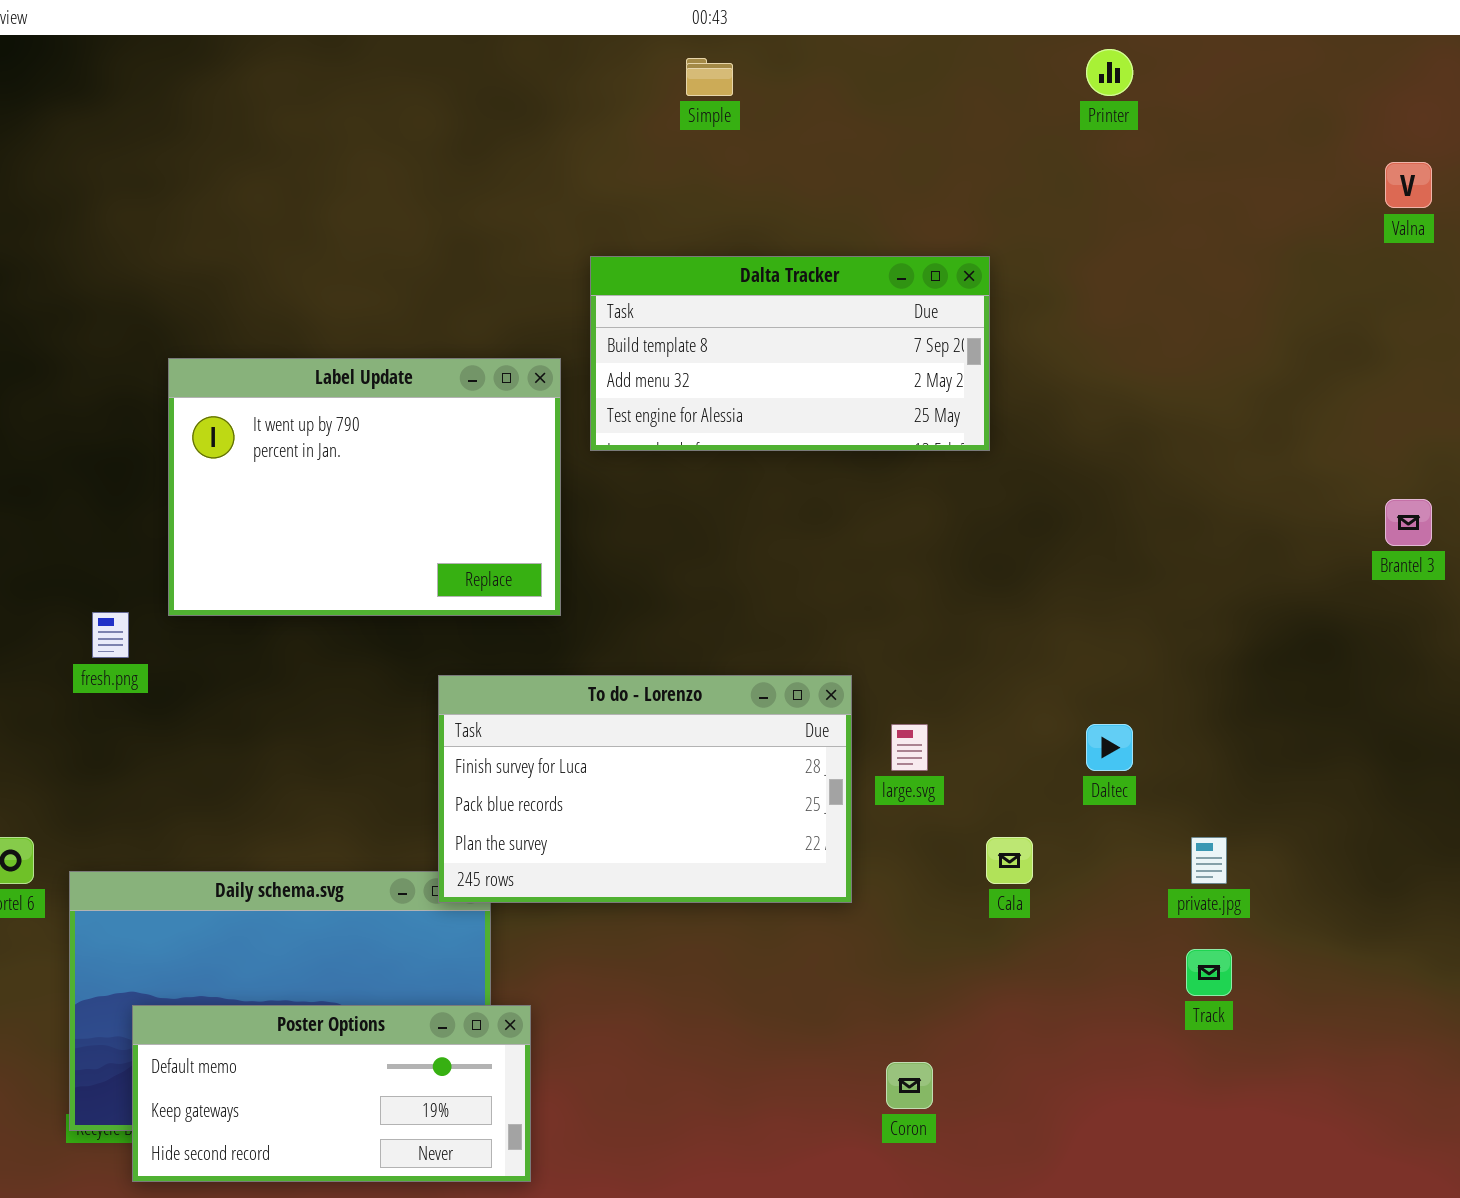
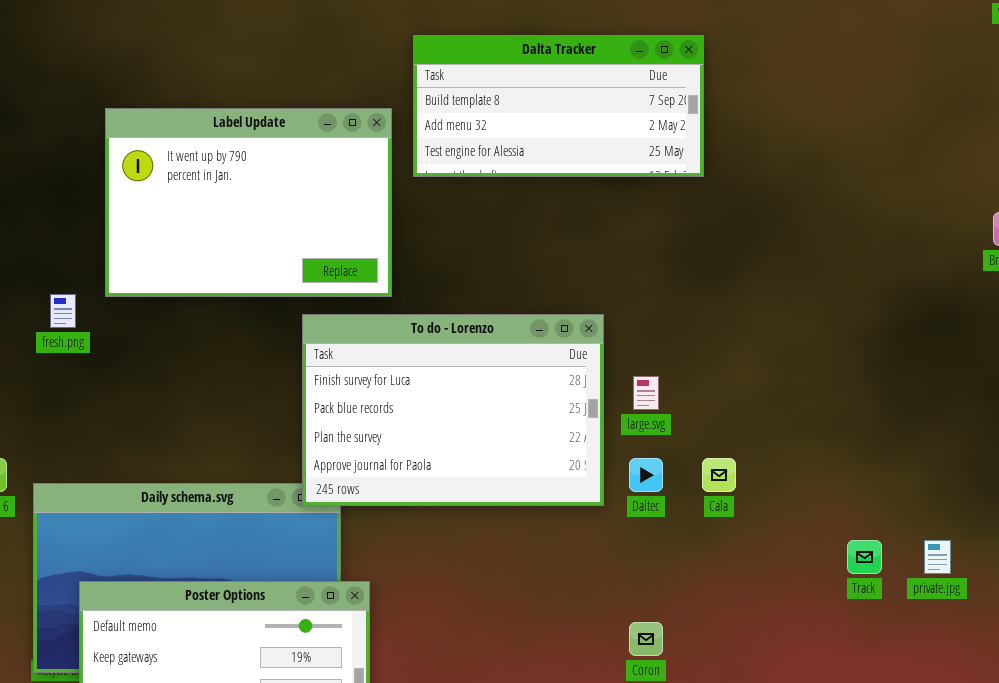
To do - Lorenzo: [438,675,852,903] -> [302,314,604,506], resized
Daltec: [1086,724,1133,771] -> [629,458,663,492], moved
private.jpg: [1191,837,1227,884] -> [924,540,951,574], moved

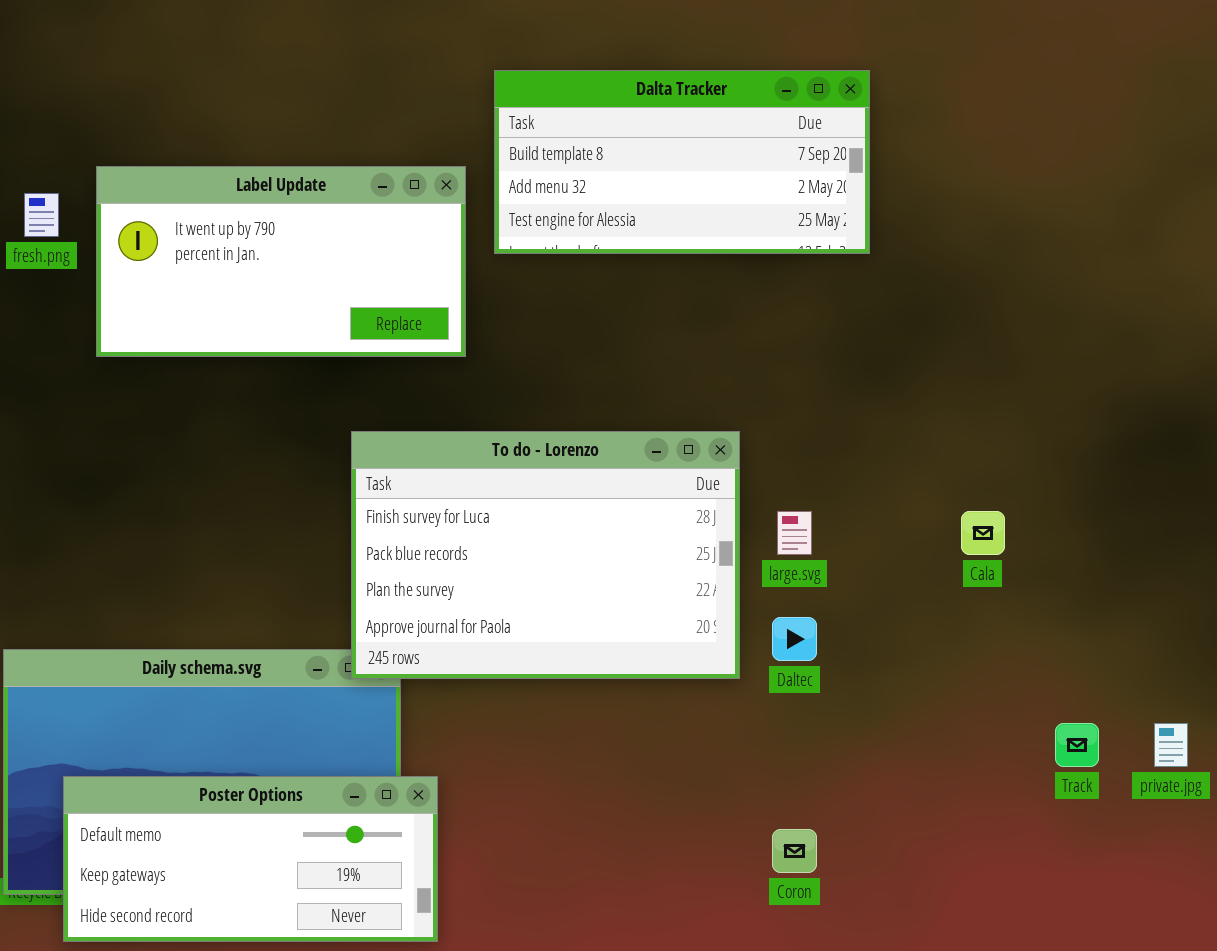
Label Update: [105,108,392,297] -> [96,166,466,357], resized
fresh.png: [50,294,76,328] -> [24,193,59,237], moved
Cala: [702,458,736,492] -> [961,511,1005,555], moved

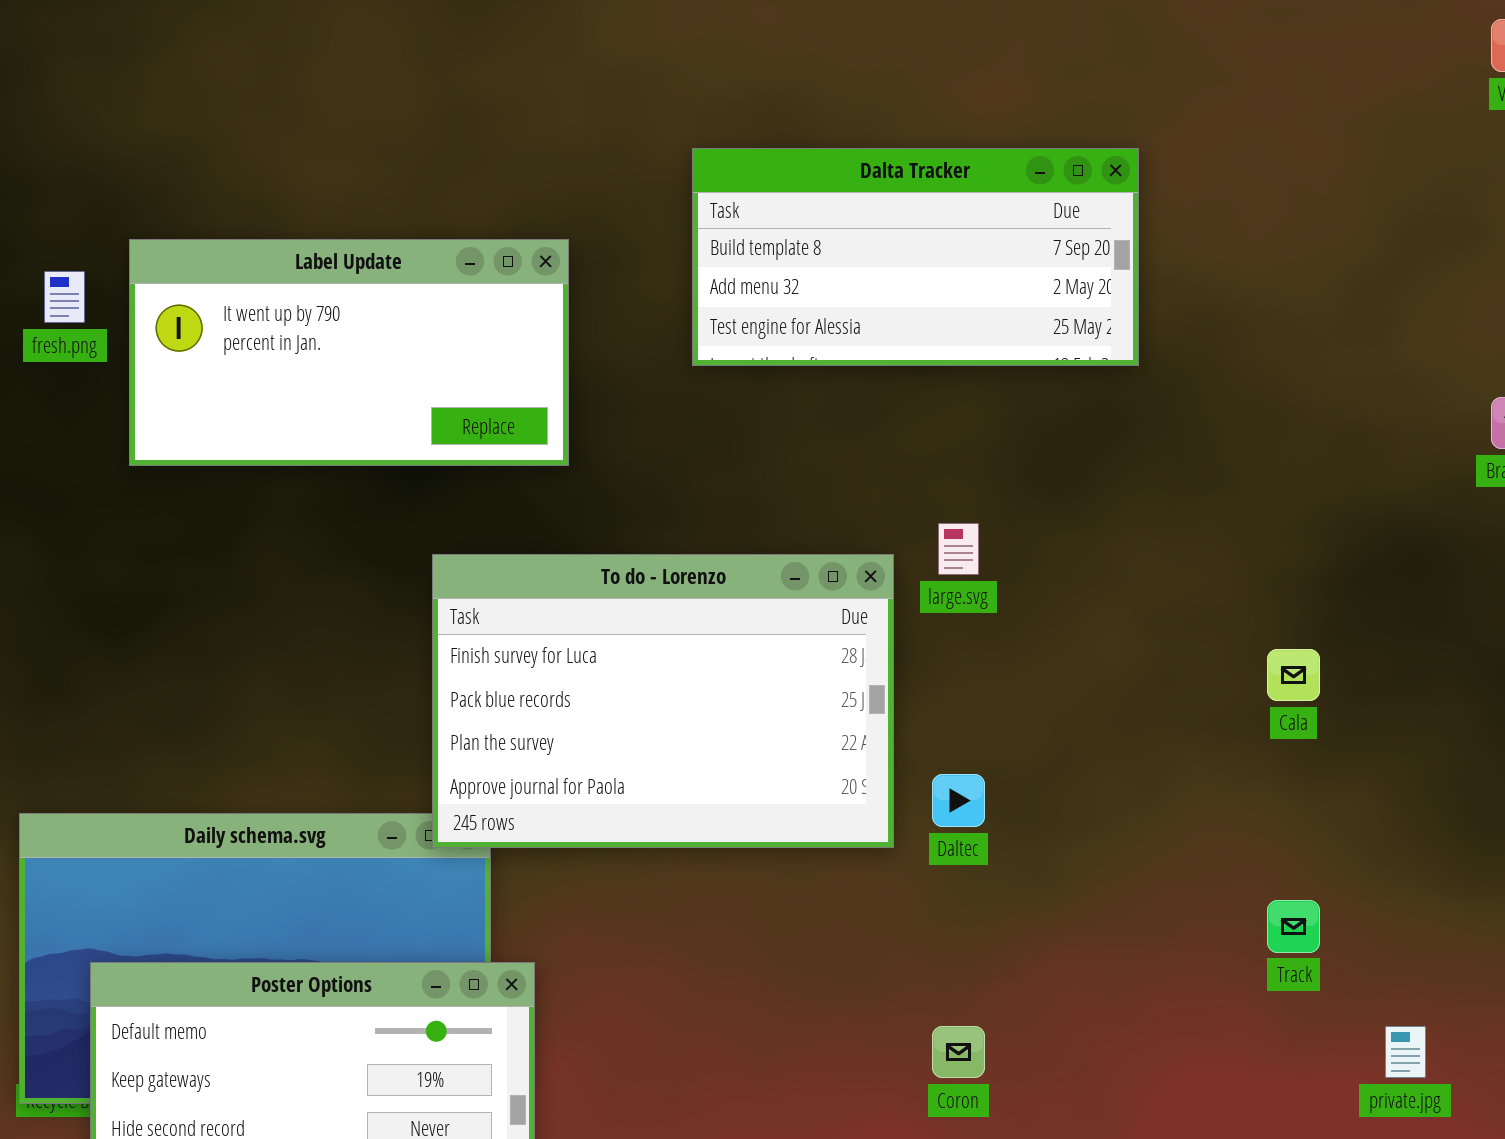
Dalta Tracker: [494,70,870,254] -> [692,148,1139,366], moved
large.svg: [777,511,812,555] -> [938,523,979,575], moved
Cala: [961,511,1005,555] -> [1267,649,1320,701], moved
private.jpg: [1154,723,1188,767] -> [1385,1026,1426,1078], moved

